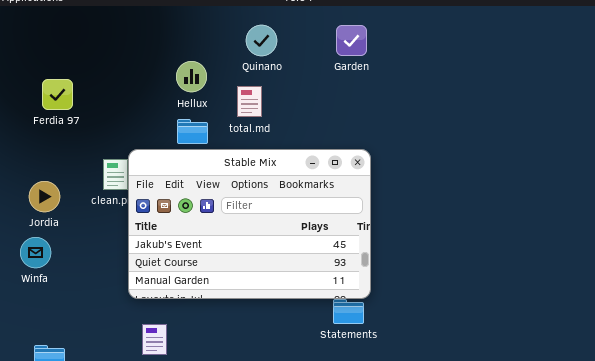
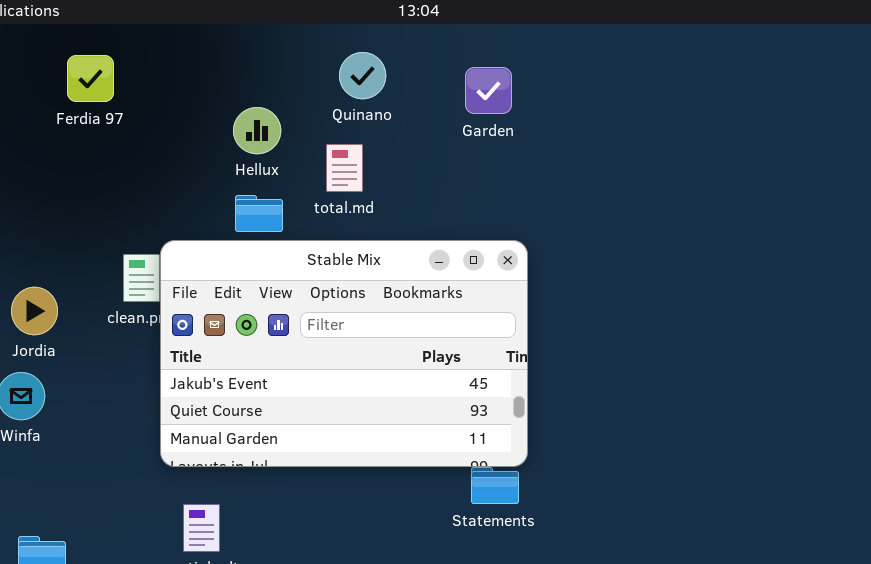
Garden: [336,25,367,56] -> [465,67,512,114], moved
Ferdia 97: [42,79,73,110] -> [67,55,114,102], moved

